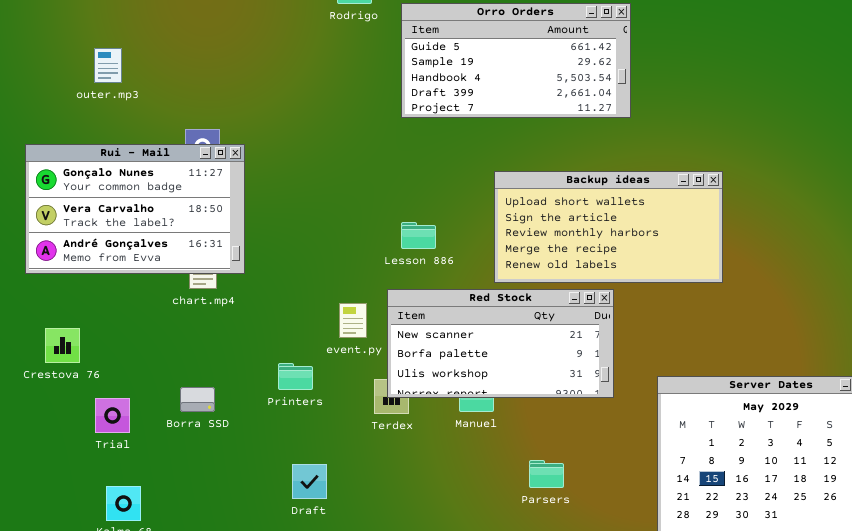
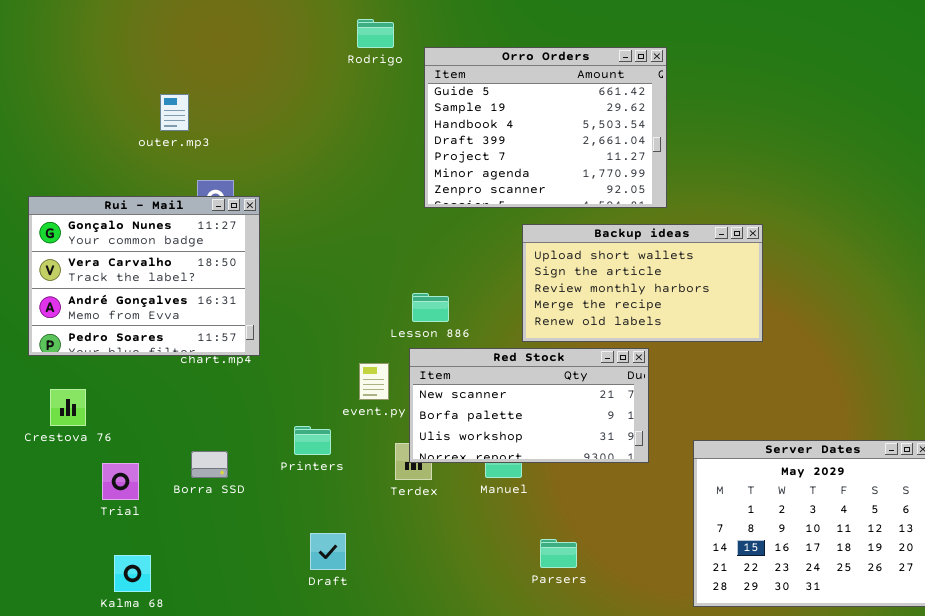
Orro Orders: [401,3,631,118] -> [424,47,667,208], resized
outer.mp3: [94,48,122,83] -> [160,94,189,131], moved
Rui - Mail: [25,144,245,274] -> [28,196,260,356], resized
Lesson 886: [401,222,436,249] -> [412,293,449,322], moved
Parsers: [529,460,564,488] -> [540,539,577,568], moved

